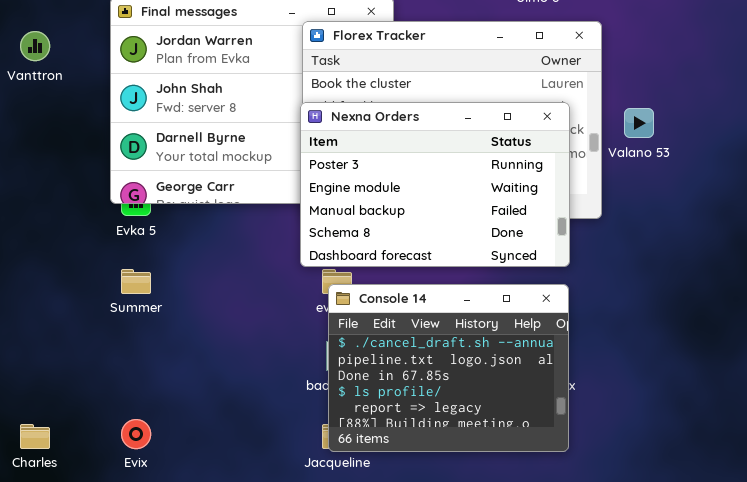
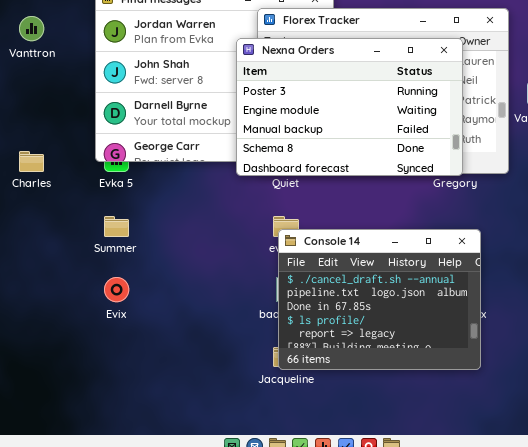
Nexna Orders: [300,102,570,267] -> [236,38,463,176], moved
Evix: [121,419,151,449] -> [104,277,129,302], moved
Charles: [20,424,50,449] -> [19,151,44,172], moved

